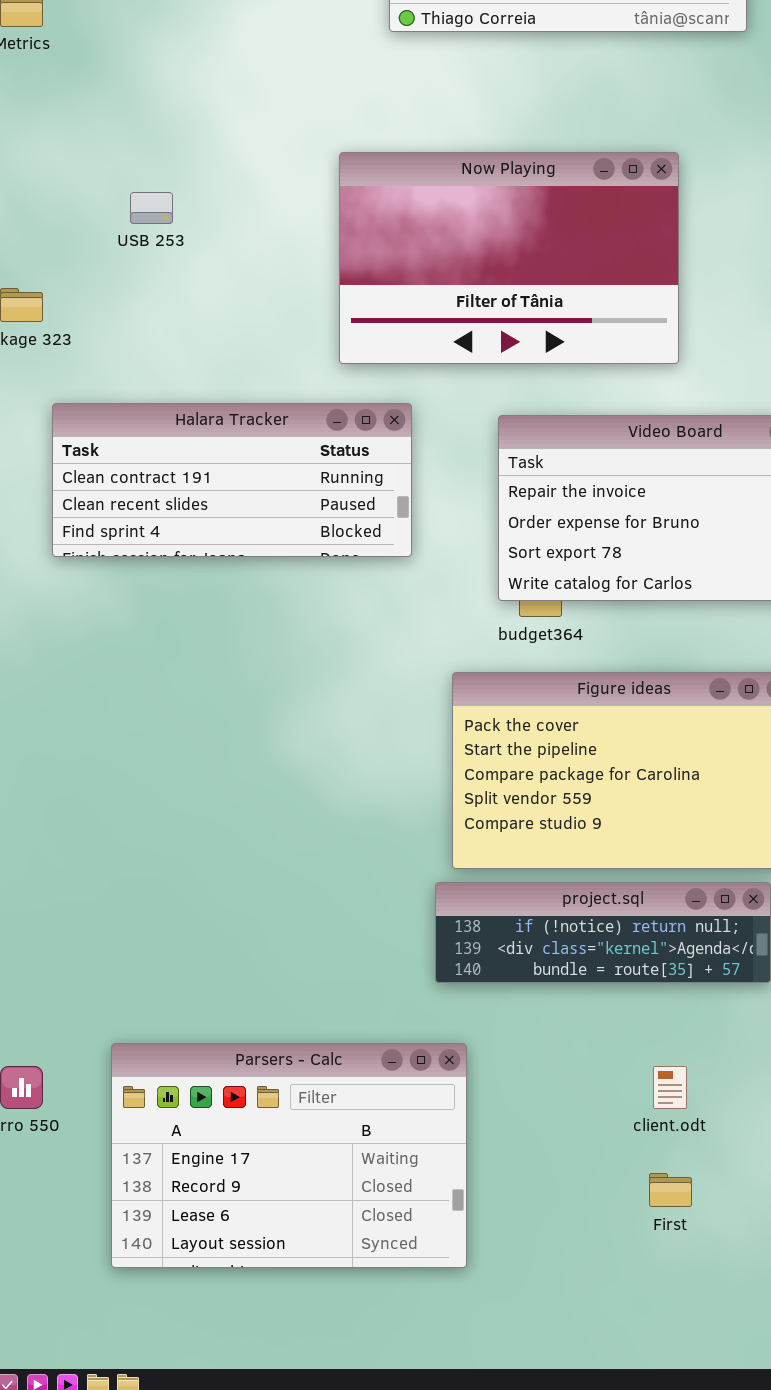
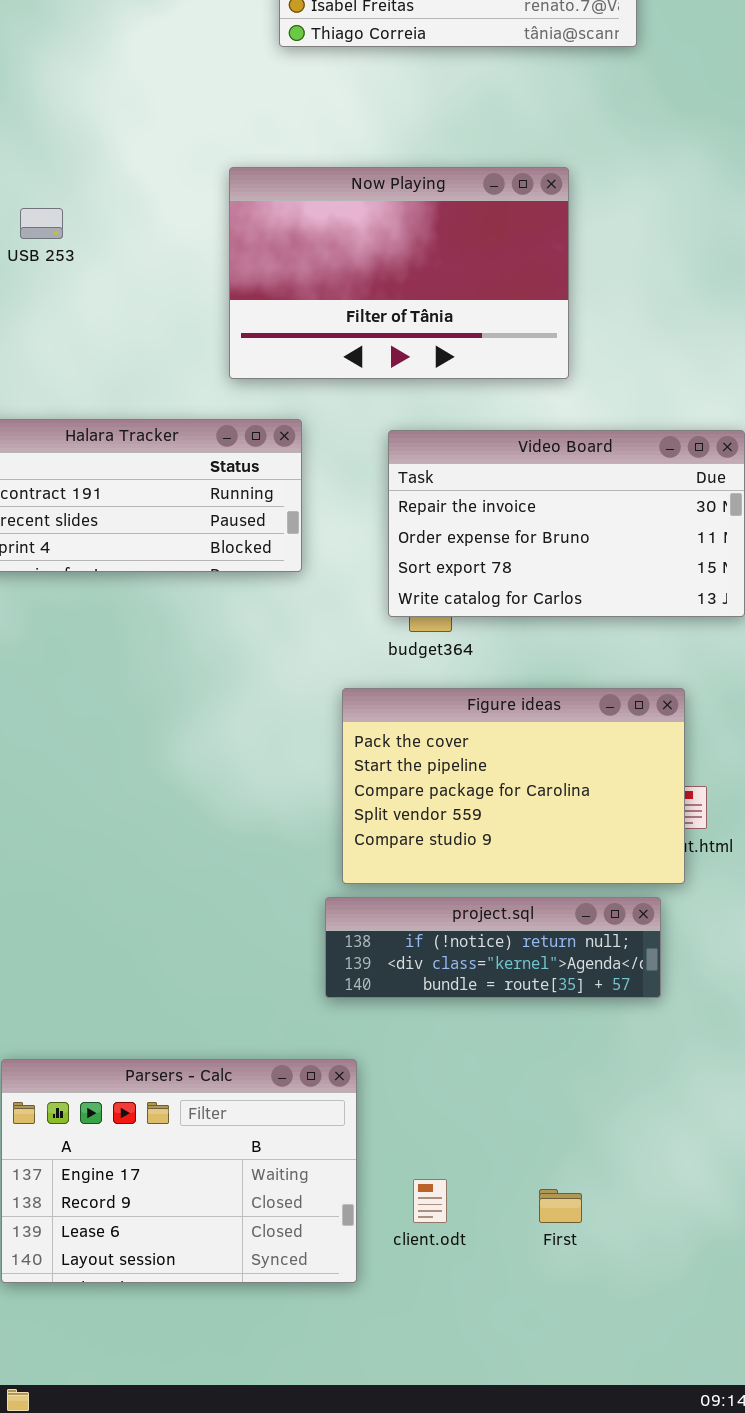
client.odt: [653,1066,687,1109] -> [413,1179,447,1223], moved

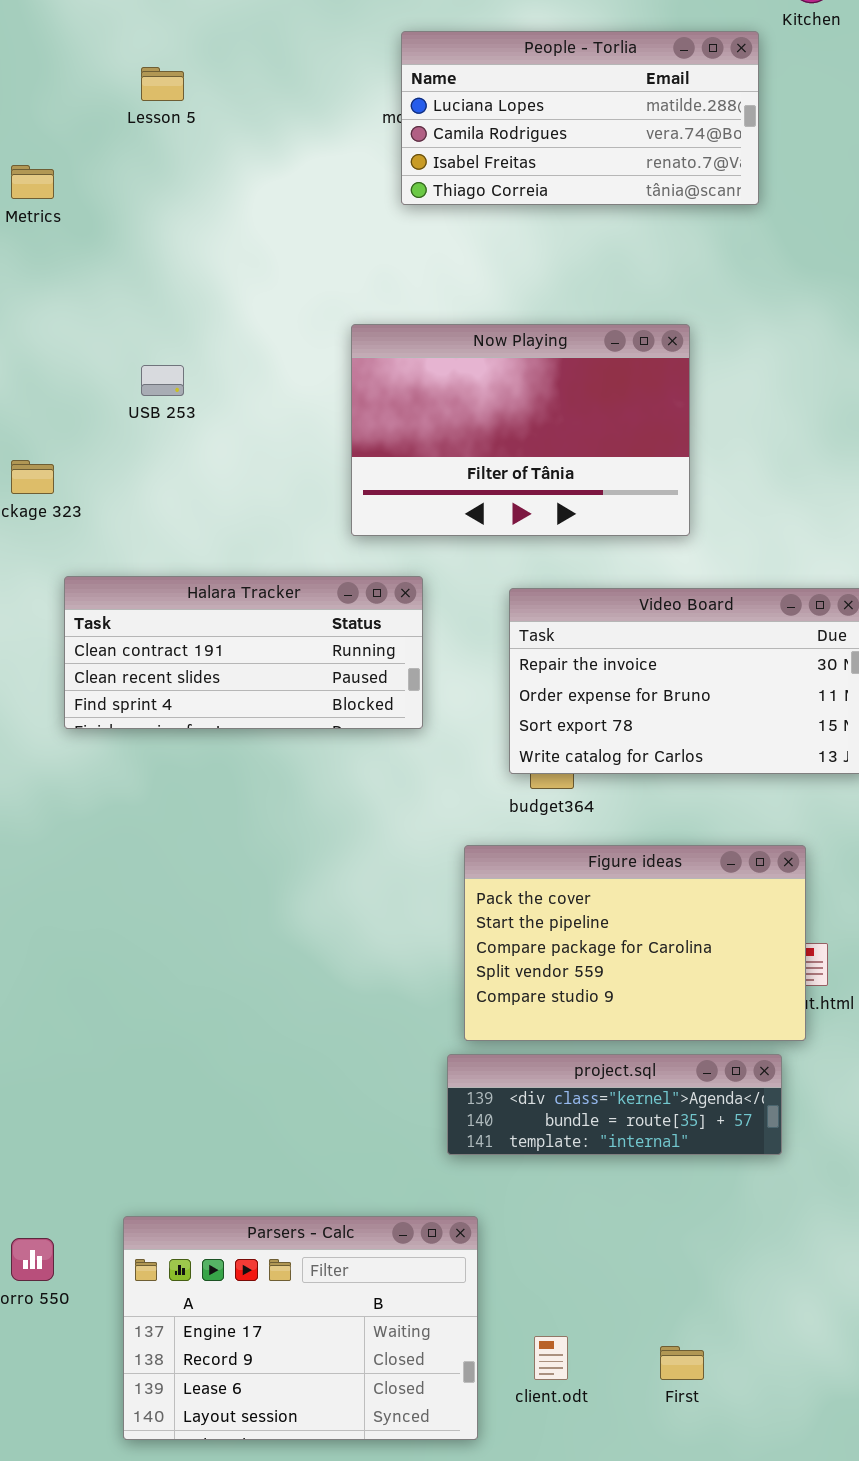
project.sql: [325,897,661,998] -> [447,1054,782,1155], scrolled down 1 row

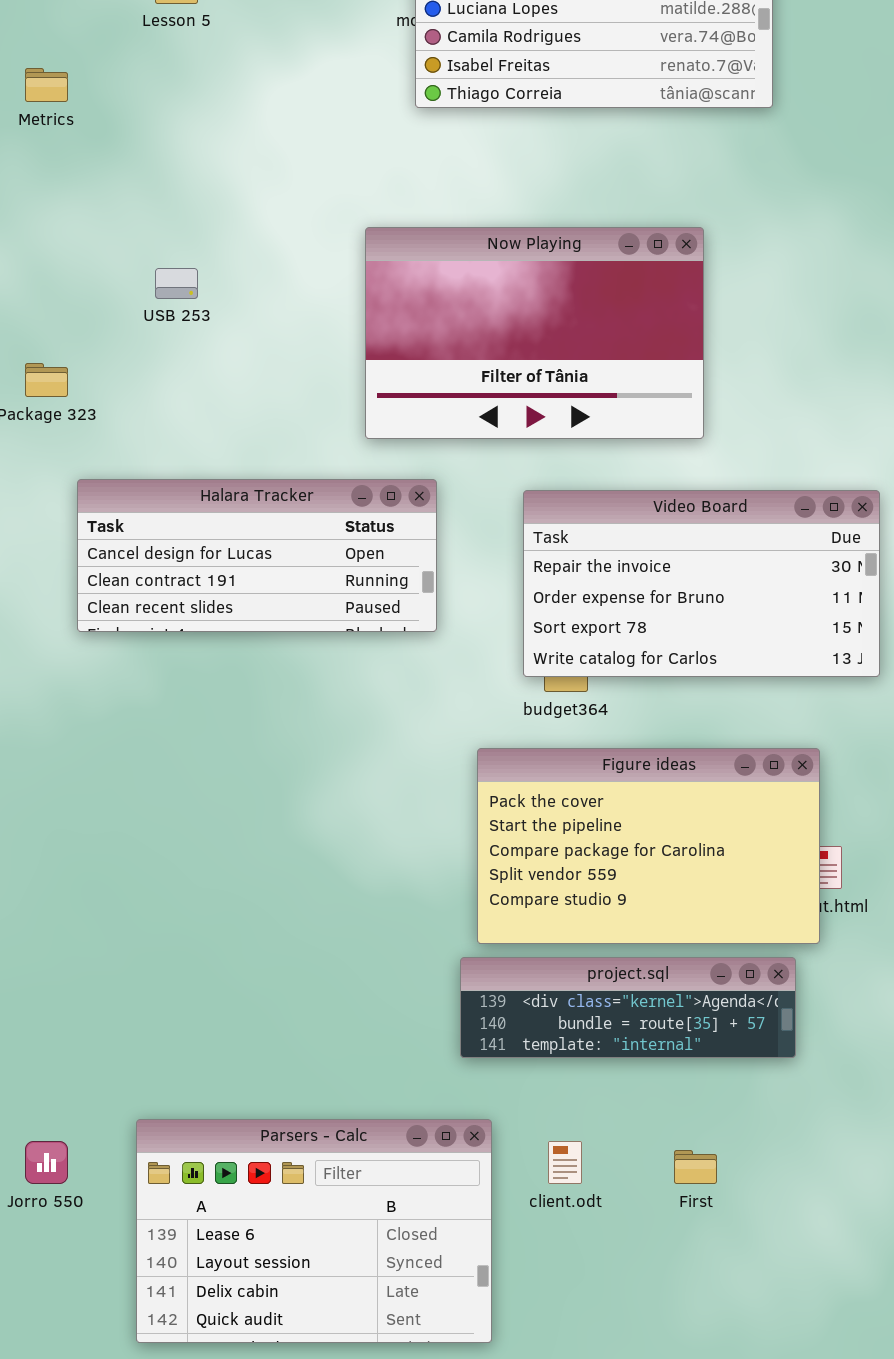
Halara Tracker: [64,576,423,729] -> [77,479,437,632], scrolled up 1 row
Parsers - Calc: [123,1216,478,1440] -> [136,1119,492,1343], scrolled down 2 rows
client.odt: [534,1336,568,1380] -> [548,1141,582,1184], moved
First: [660,1346,704,1380] -> [674,1150,717,1184], moved

